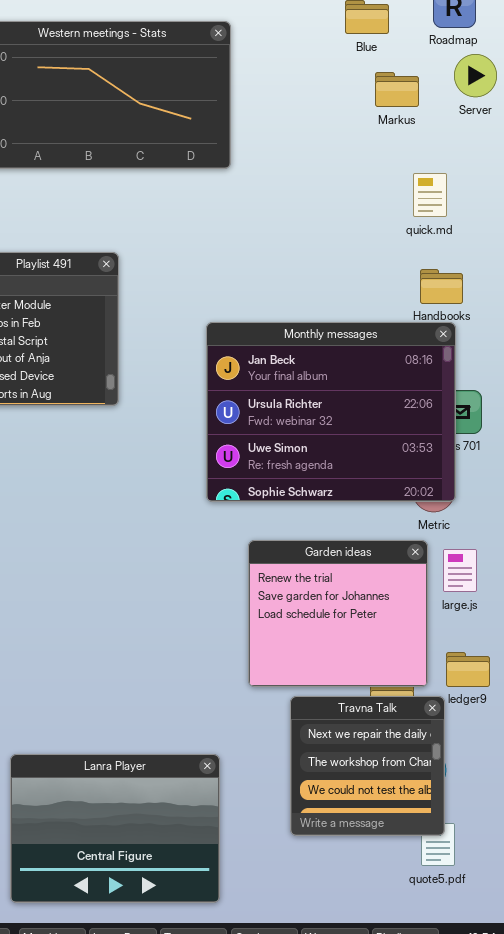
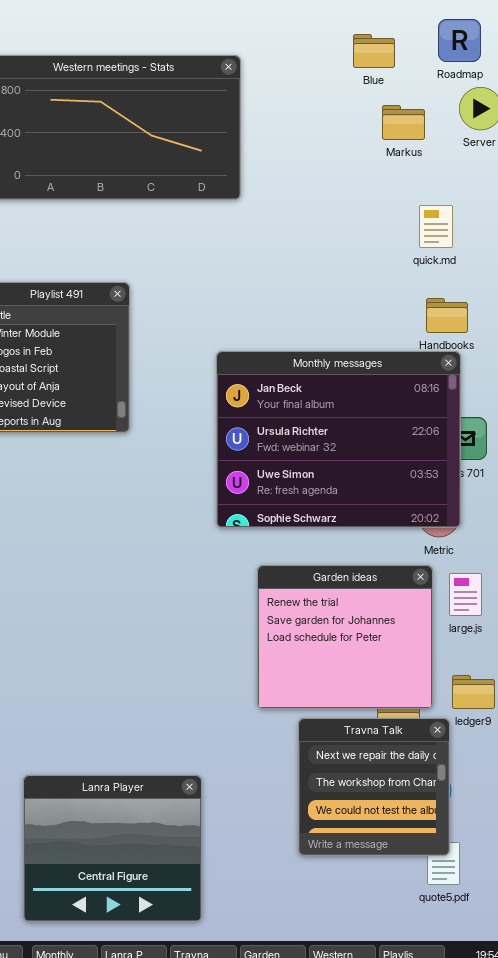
Lanra Player: [10,754,220,903] -> [23,775,202,922], resized

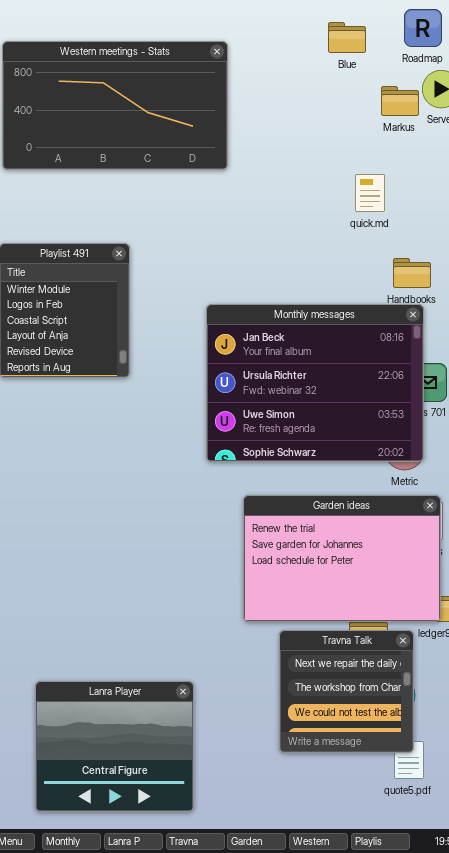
Markus: [382,105,425,140] -> [381,86,419,116], moved
quick.md: [419,205,453,248] -> [355,174,385,212], moved
Garden ideas: [257,565,433,709] -> [243,495,441,622], resized

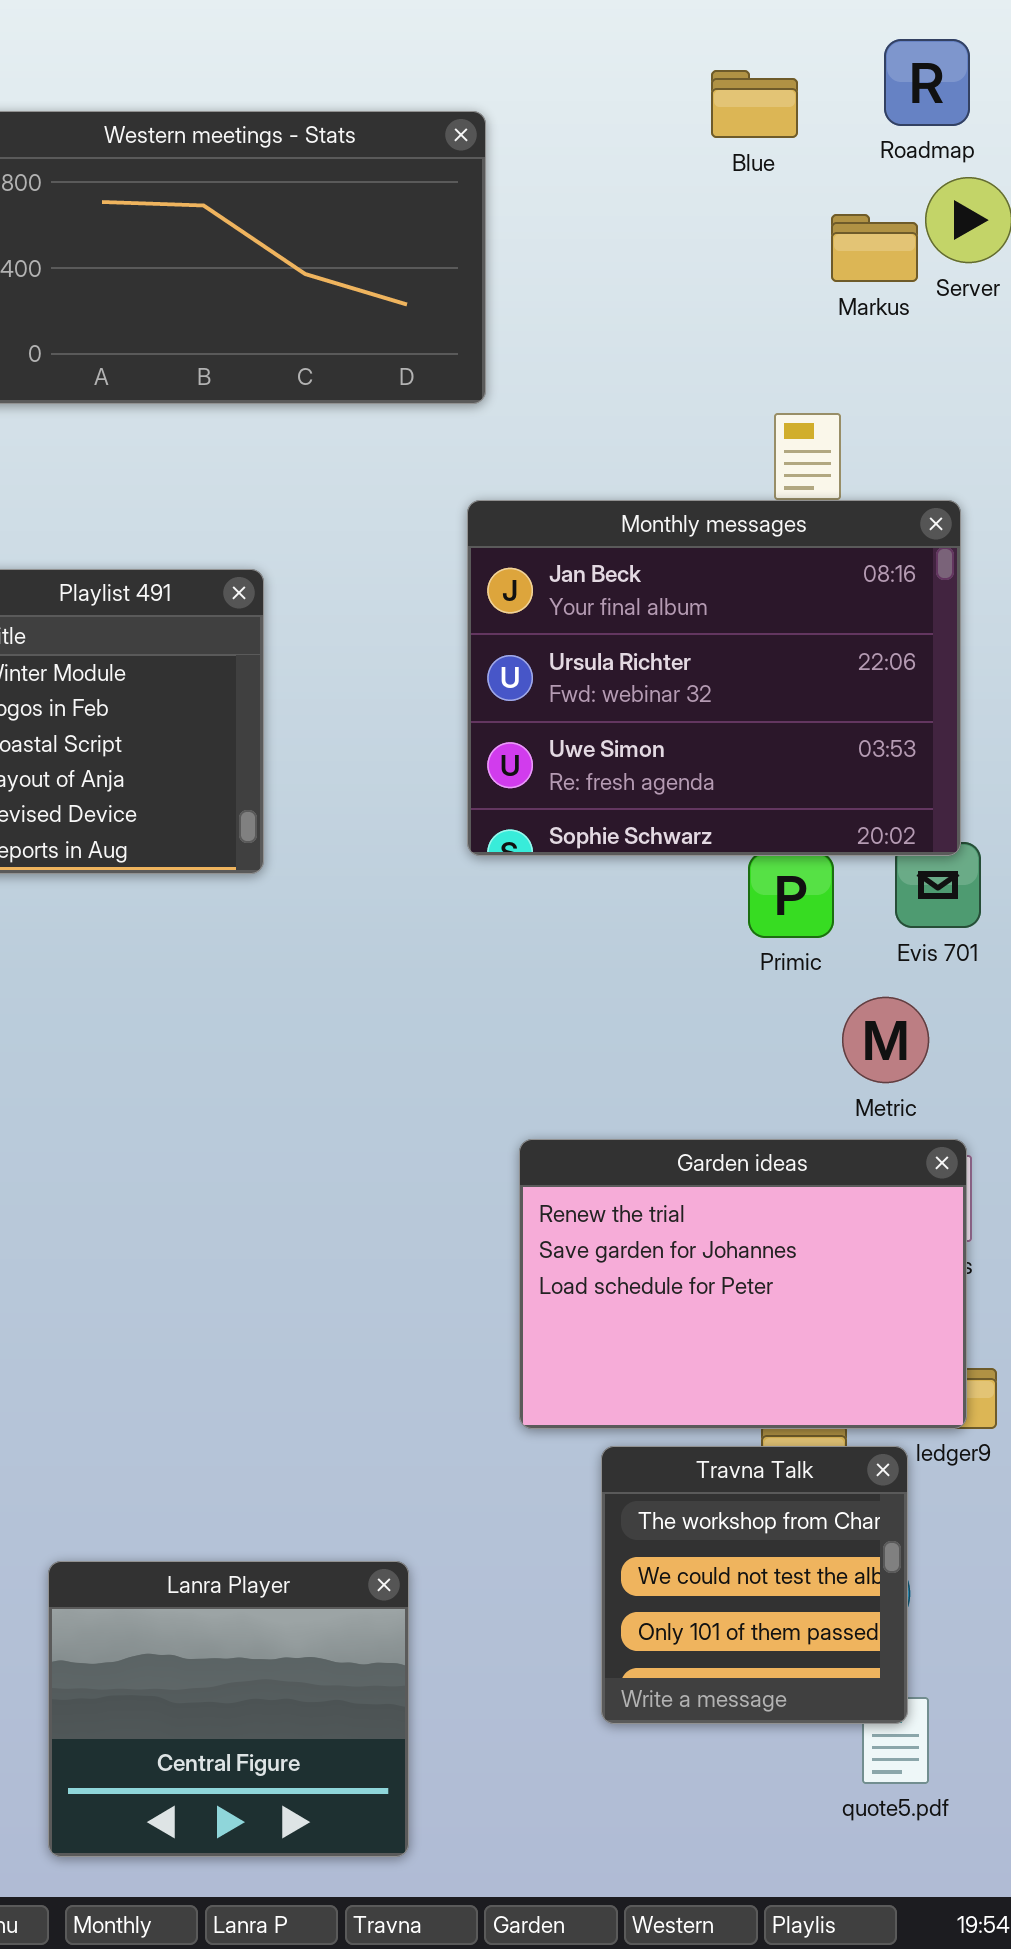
Monthly messages: [206,304,424,462] -> [467,500,961,856], moved
Travna Talk: [279,630,414,753] -> [601,1446,908,1724], scrolled down 1 row

